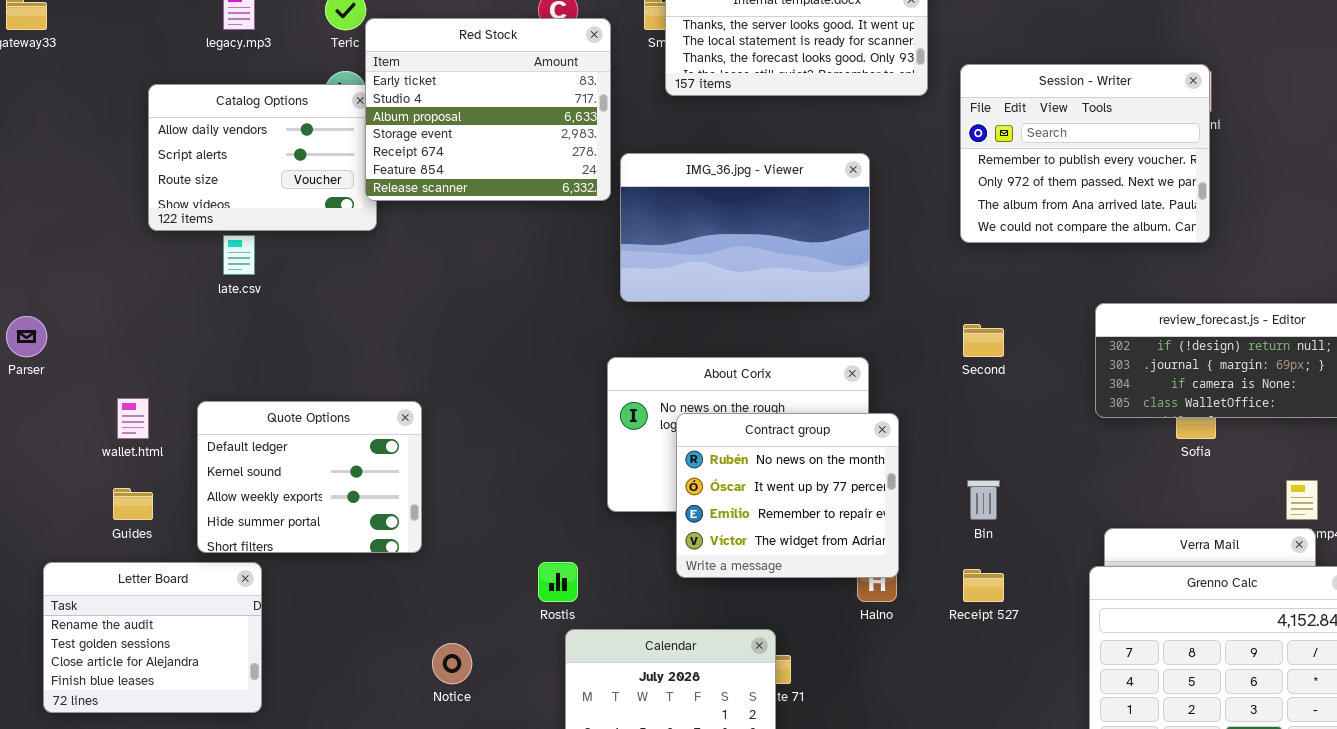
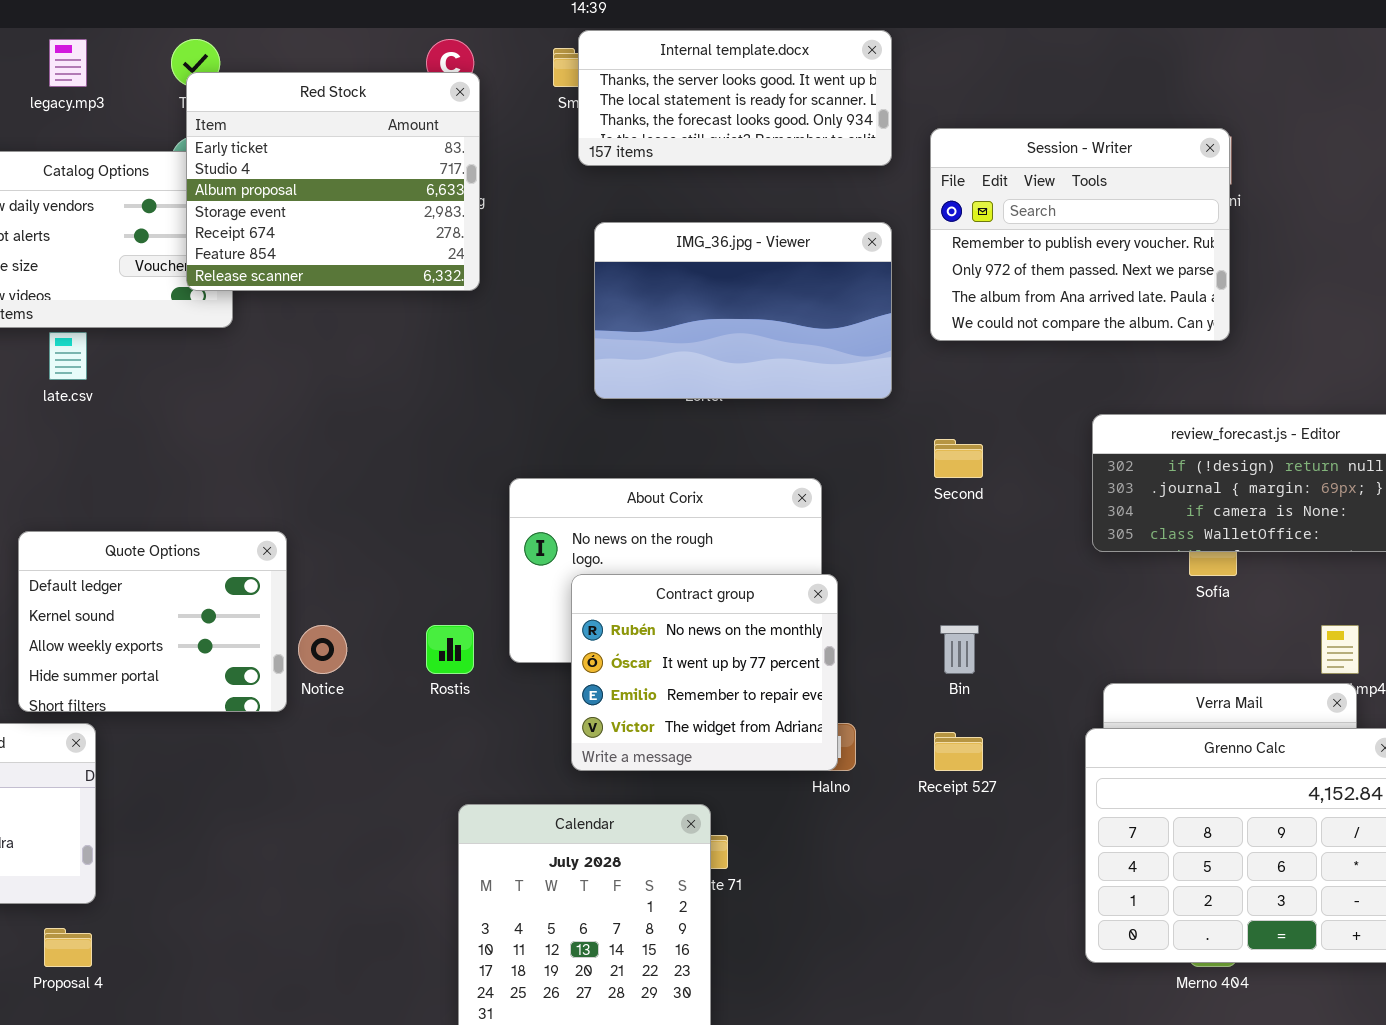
Red Stock: [365,18,611,201] -> [186,72,480,291], moved
IMG_36.jpg - Viewer: [620,153,870,302] -> [594,222,892,399], moved
Contract group: [676,413,899,578] -> [571,574,838,771], moved
Rostis: [538,562,578,602] -> [426,625,474,674], moved
Notice: [432,643,472,684] -> [298,625,347,674], moved

